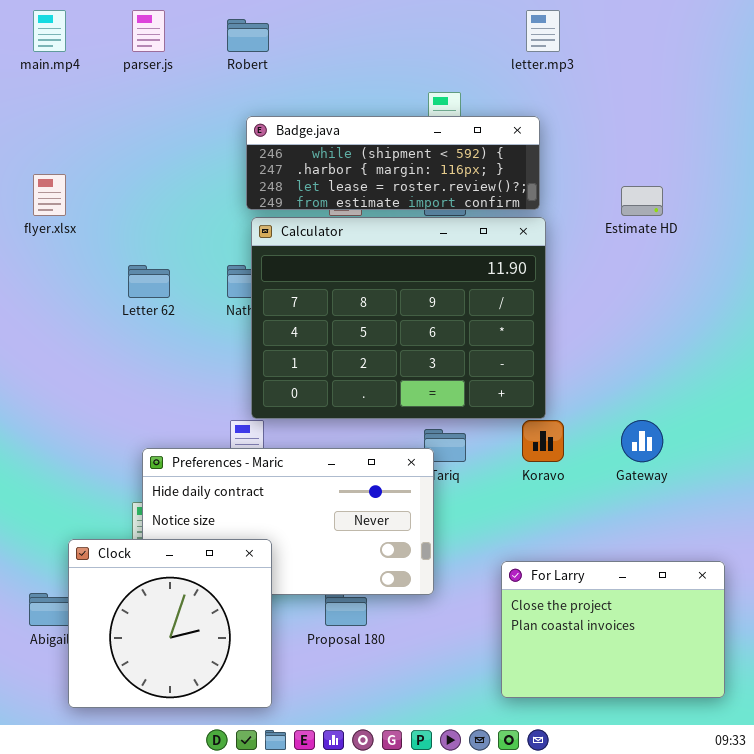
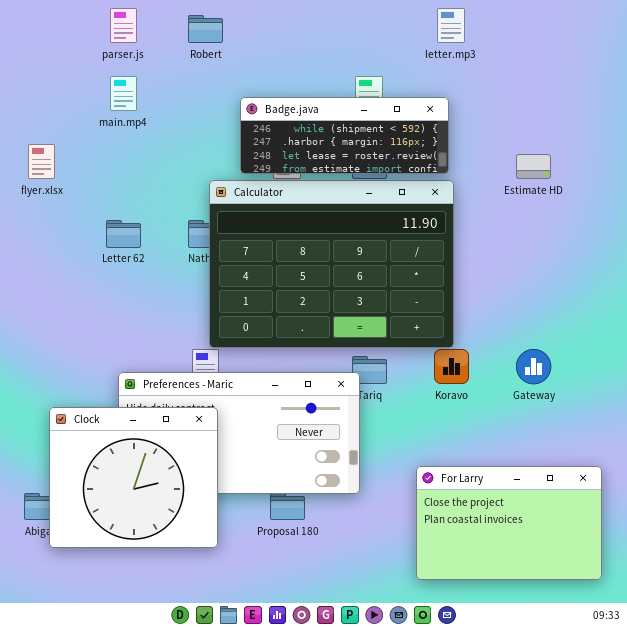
main.mp4: [33,10,66,52] -> [110,76,137,111], moved
Badge.java: [246,116,540,210] -> [240,97,449,174], resized
Clock: [68,539,272,708] -> [49,407,218,548], moved

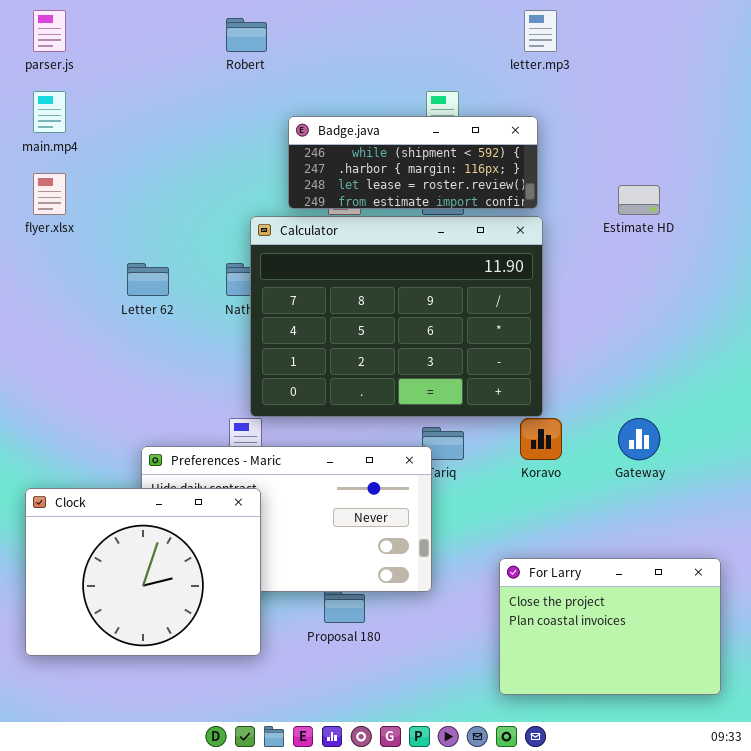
parser.js: [110,8,137,43] -> [33,10,66,52], moved
main.mp4: [110,76,137,111] -> [33,91,66,133], moved
Clock: [49,407,218,548] -> [25,488,261,656], resized

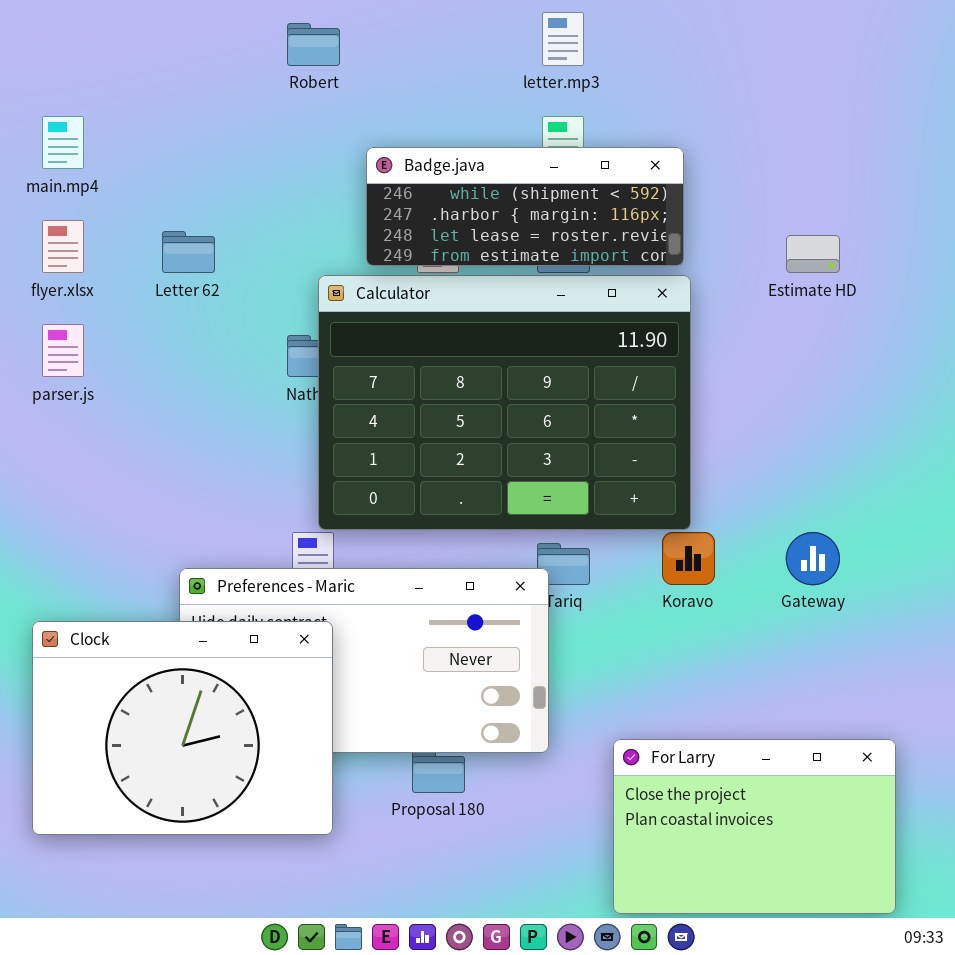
parser.js: [33,10,66,52] -> [42,324,84,377], moved
letter.mp3: [524,10,557,52] -> [542,12,584,66], moved
Letter 62: [127,263,169,296] -> [162,231,215,273], moved
For Larry: [499,558,721,695] -> [613,739,896,914], moved

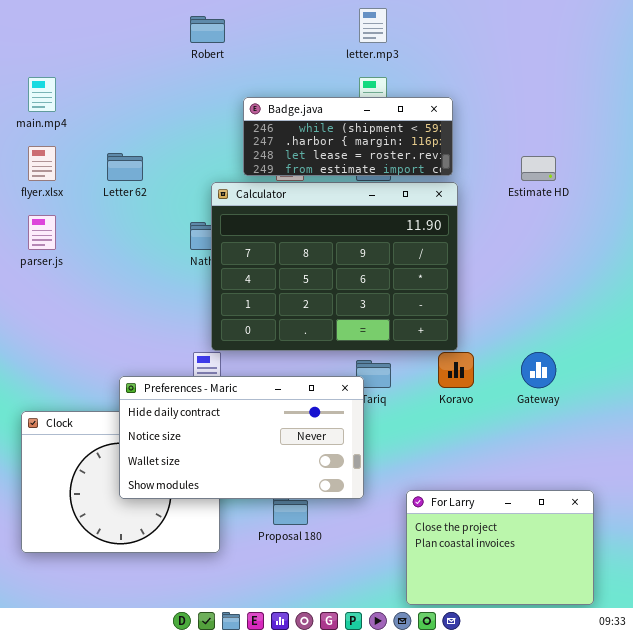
Preferences - Maric: [179,568,549,753] -> [119,376,364,499], raised

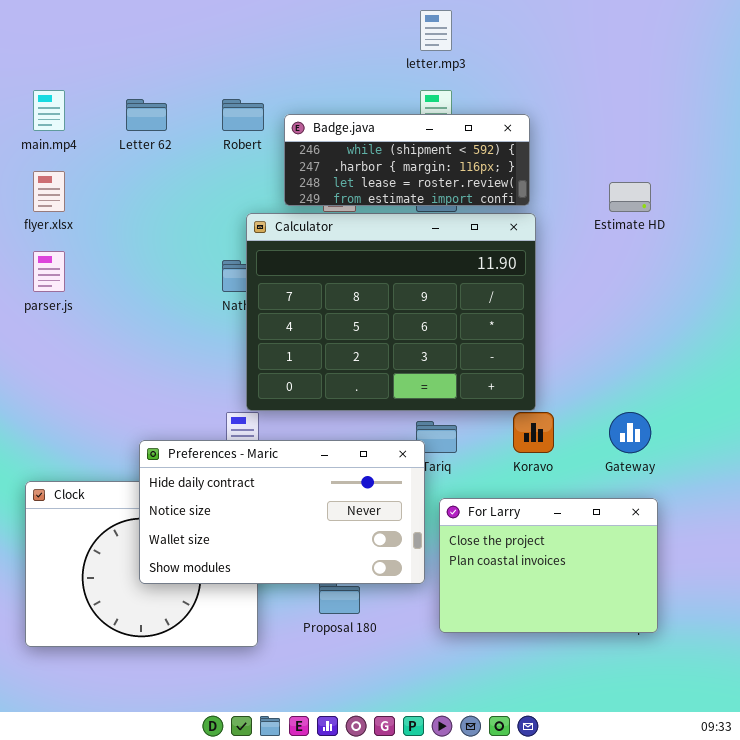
Robert: [190,16,225,43] -> [222,99,264,131], moved
Letter 62: [107,153,143,181] -> [126,99,167,131], moved
For Larry: [406,490,594,605] -> [439,498,658,633], moved

